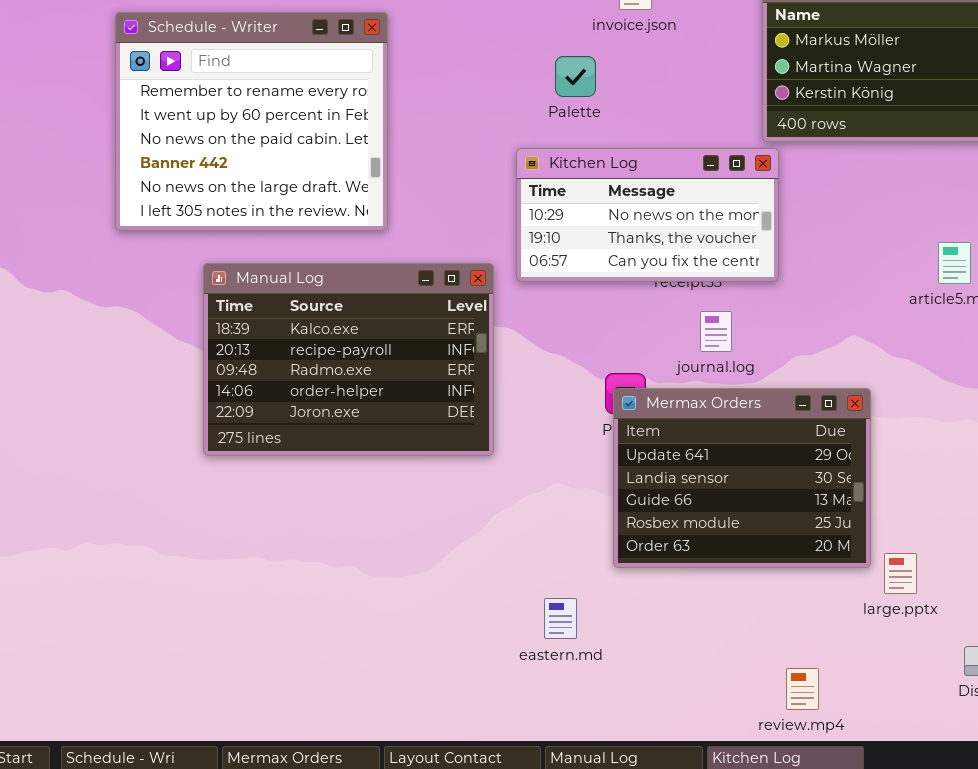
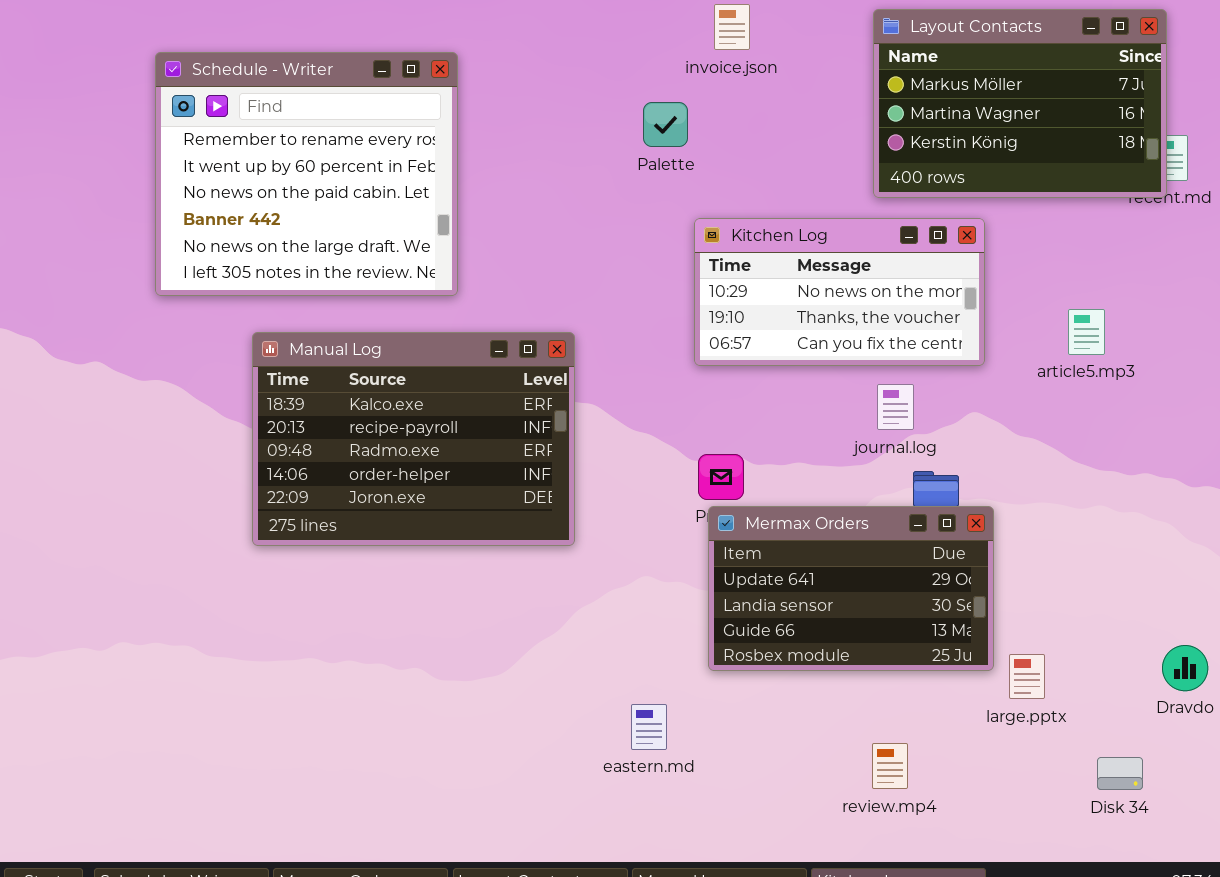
Kitchen Log: [516,148,779,282] -> [694,218,985,366], moved
journal.log: [700,311,732,352] -> [877,384,914,430], moved
Mermax Orders: [613,388,871,568] -> [708,506,994,671], resized
review.mp4: [786,668,819,710] -> [872,743,908,789], moved

